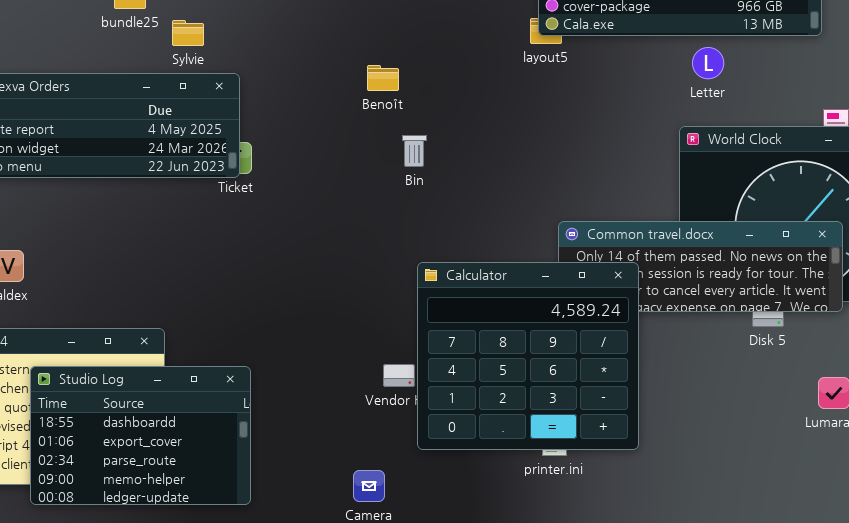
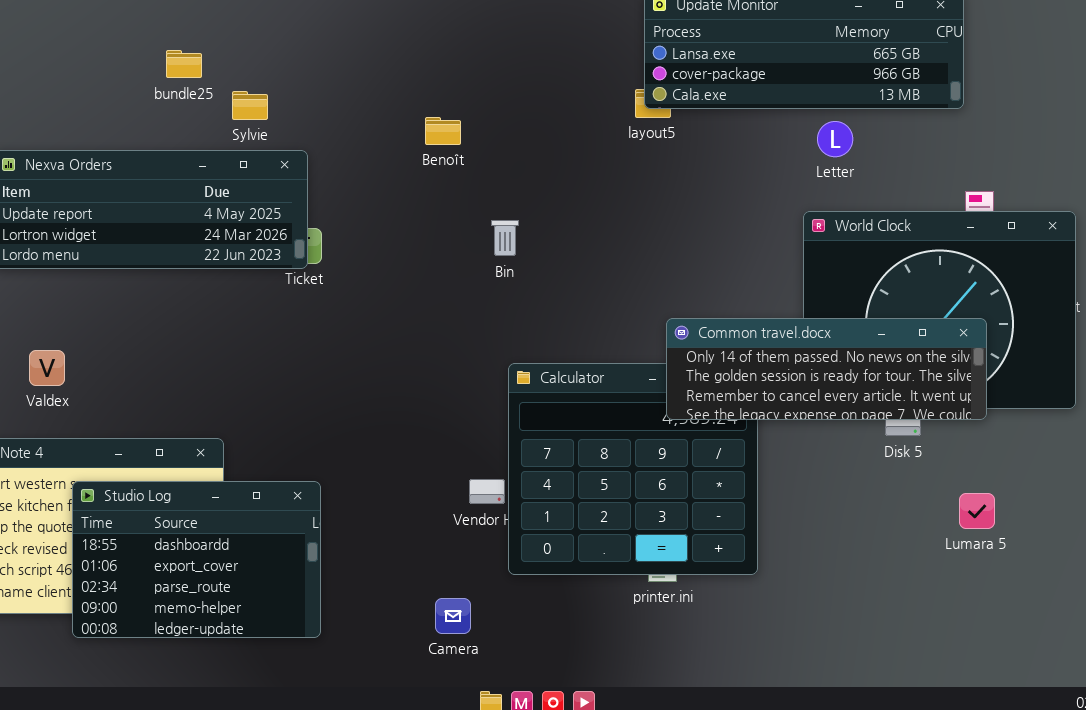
Benoît: [367,65,399,91] -> [425,117,461,145], moved
Common travel.docx: [558,221,843,312] -> [666,318,987,420], raised

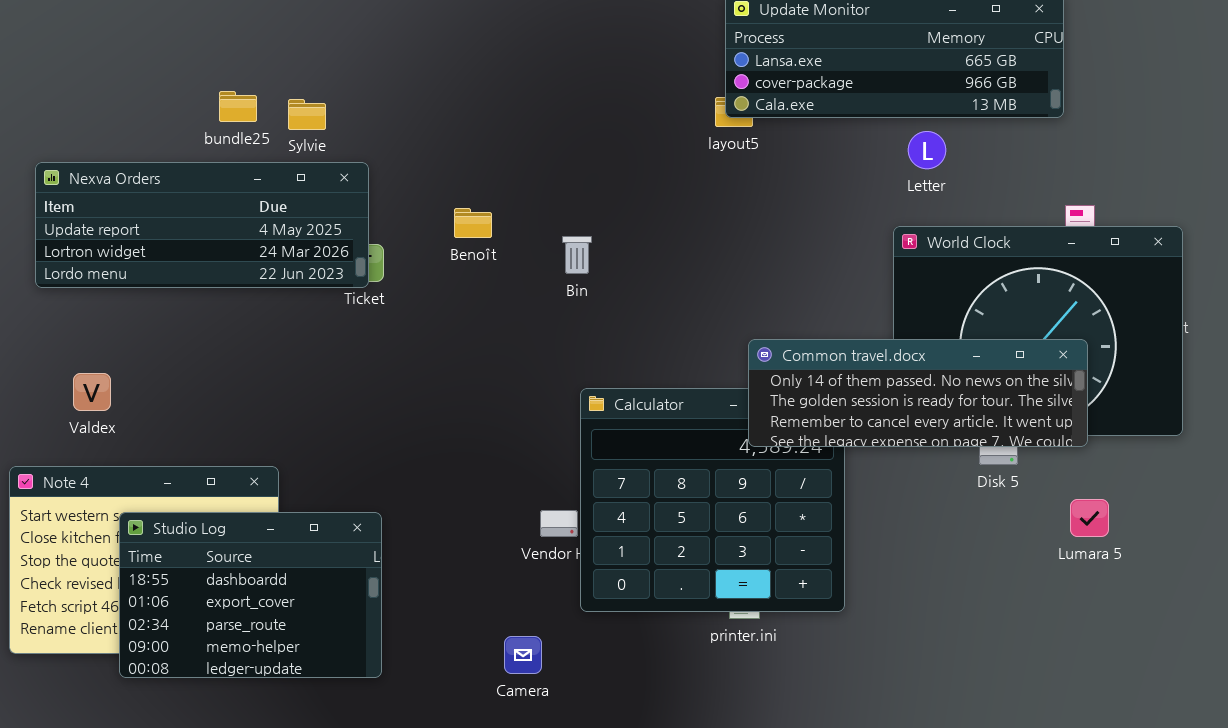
bundle25: [166,50,202,78] -> [219,91,257,122], moved
Benoît: [425,117,461,145] -> [454,208,492,238], moved
Lumara 5: [959,493,995,529] -> [1070,499,1109,537], moved

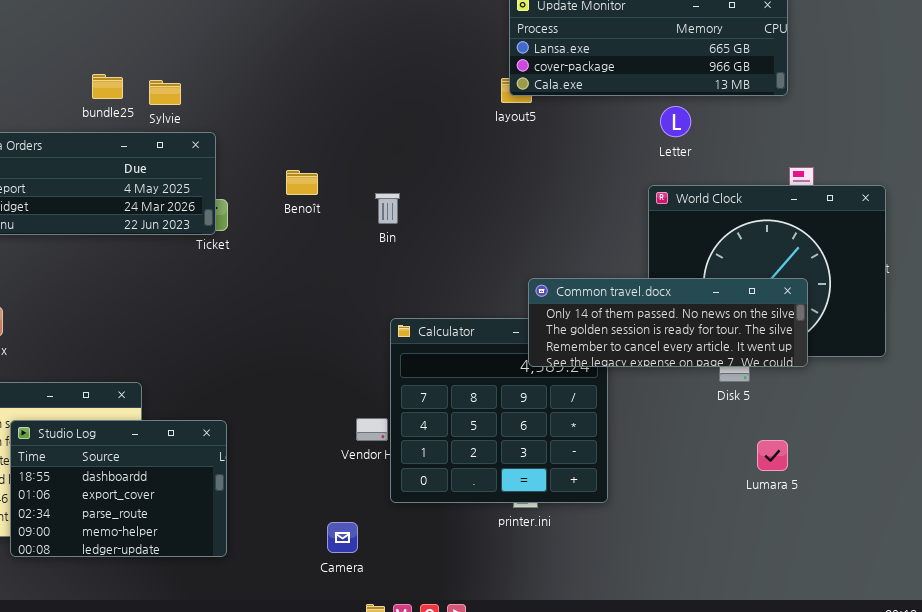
Lumara 5: [1070,499,1109,537] -> [757,440,788,471], moved

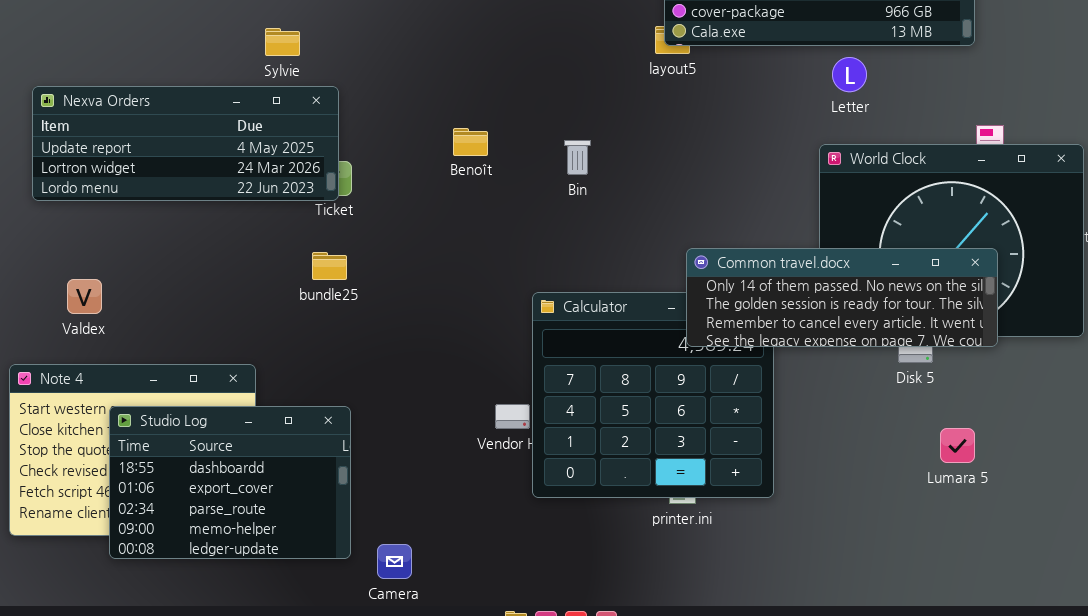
bundle25: [92,74,123,99] -> [312,252,347,280], moved
Benoît: [286,170,318,195] -> [453,128,488,156], moved
Bin: [375,193,400,224] -> [564,140,591,175], moved
Camera: [327,522,358,553] -> [377,544,412,579], moved

